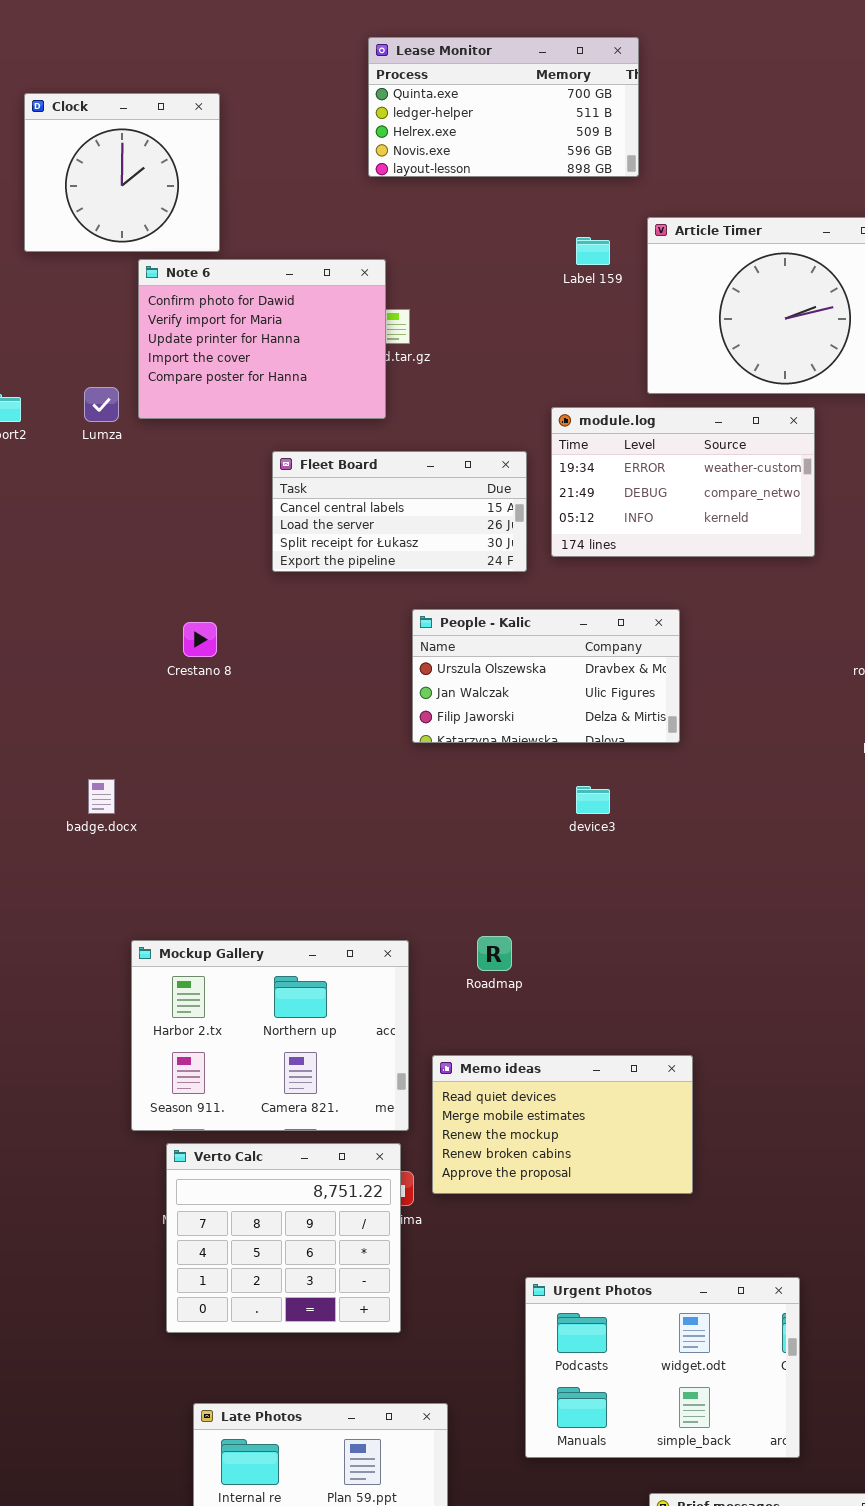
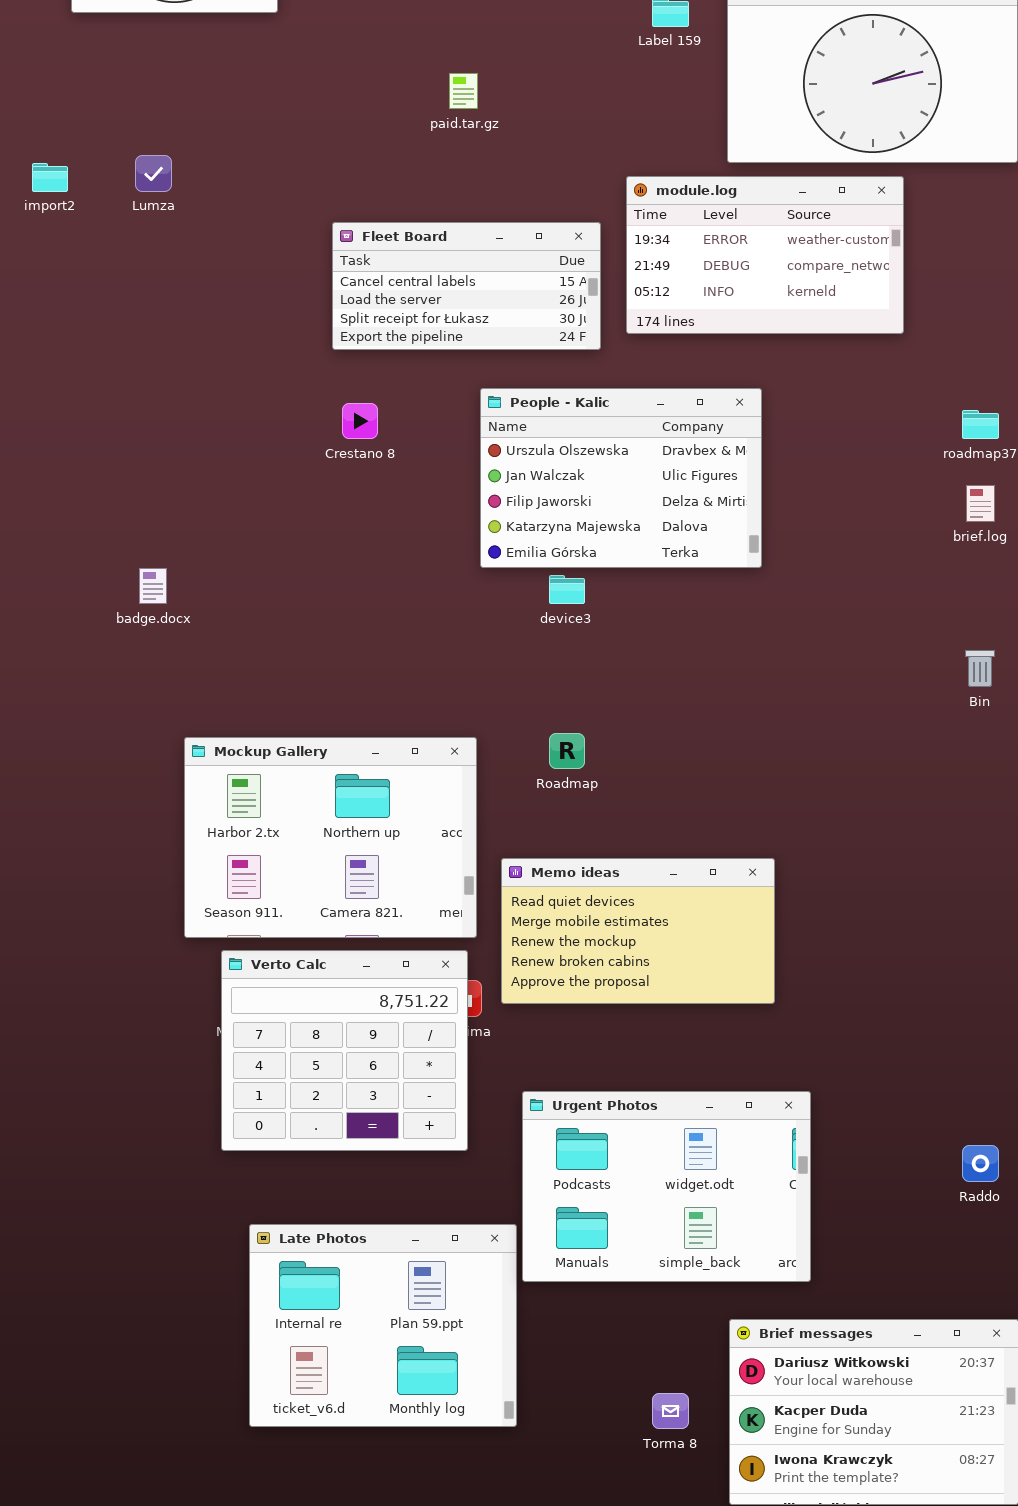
Note 6: [138,259,386,419] -> none, closed
People - Kalic: [412,609,680,743] -> [480,388,762,568], resized
Crestano 8: [183,622,217,657] -> [342,403,378,439], moved
device3: [576,786,610,814] -> [549,575,585,604], moved
Urgent Photos: [525,1277,800,1458] -> [522,1091,811,1282], moved

